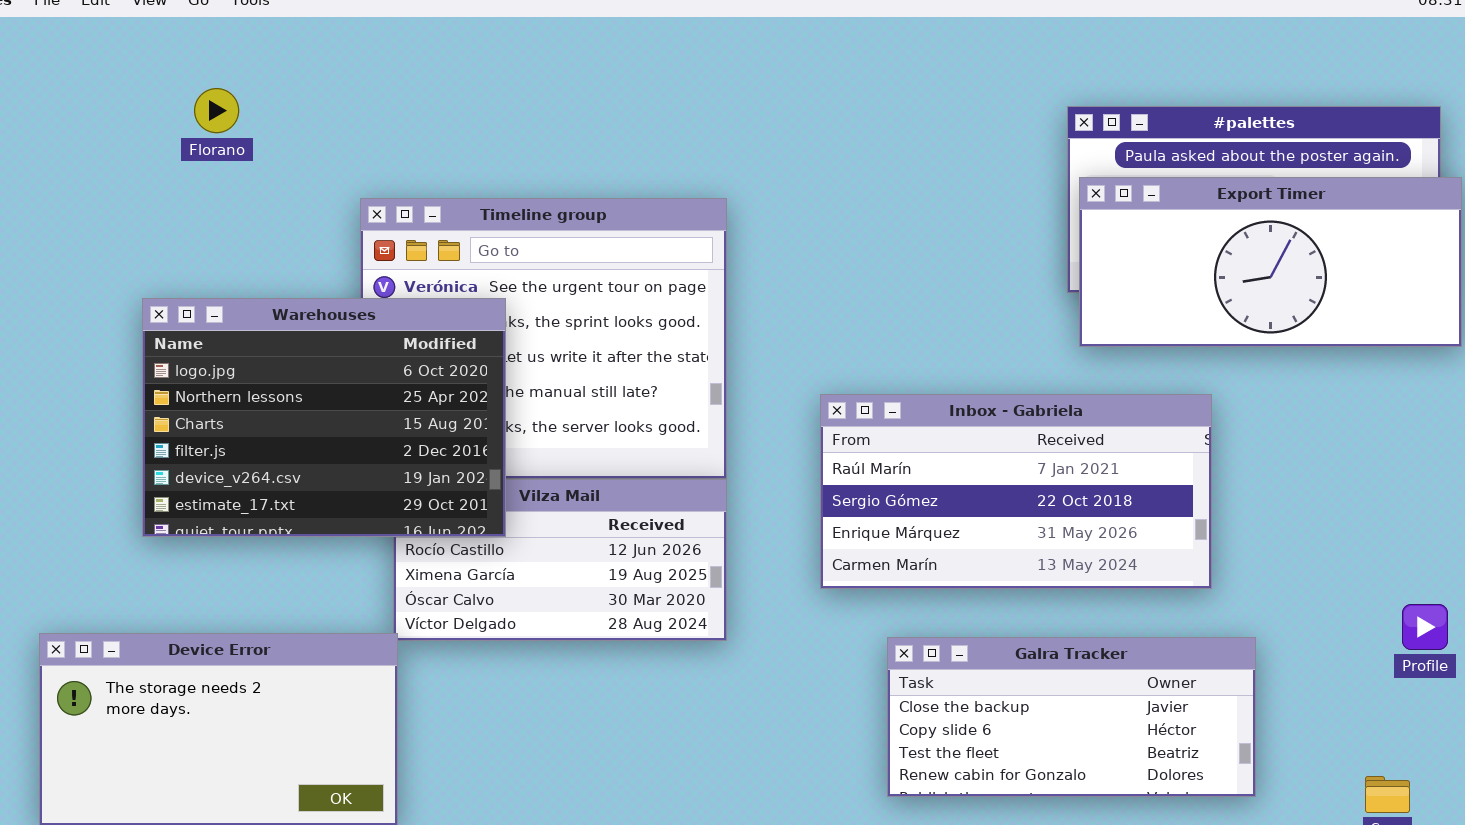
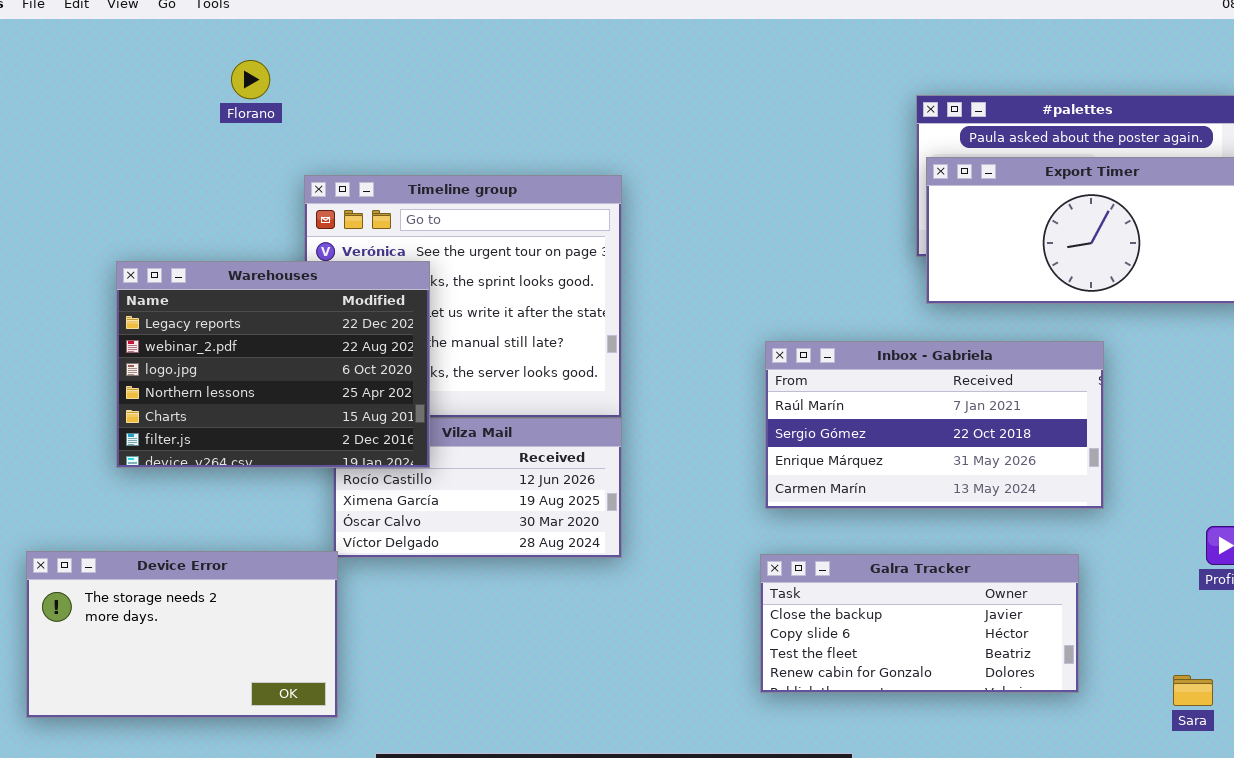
Florano: [194,88,239,133] -> [231,60,270,99], moved
Warehouses: [142,298,506,537] -> [116,261,430,468], scrolled up 2 rows
Inbox - Gabriela: [820,394,1212,589] -> [765,341,1104,509], moved

